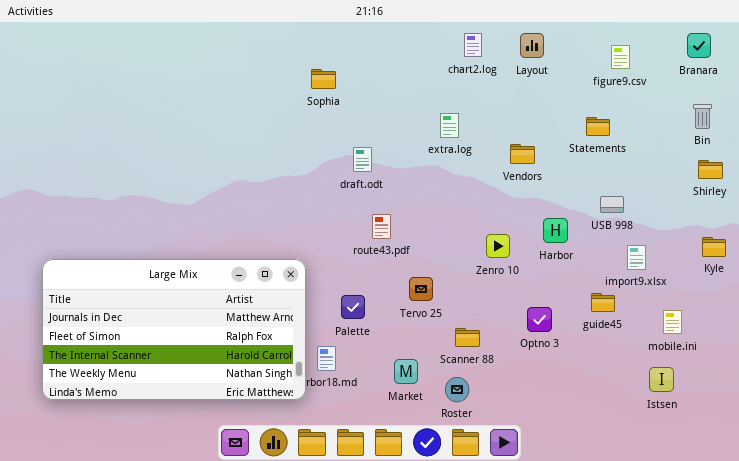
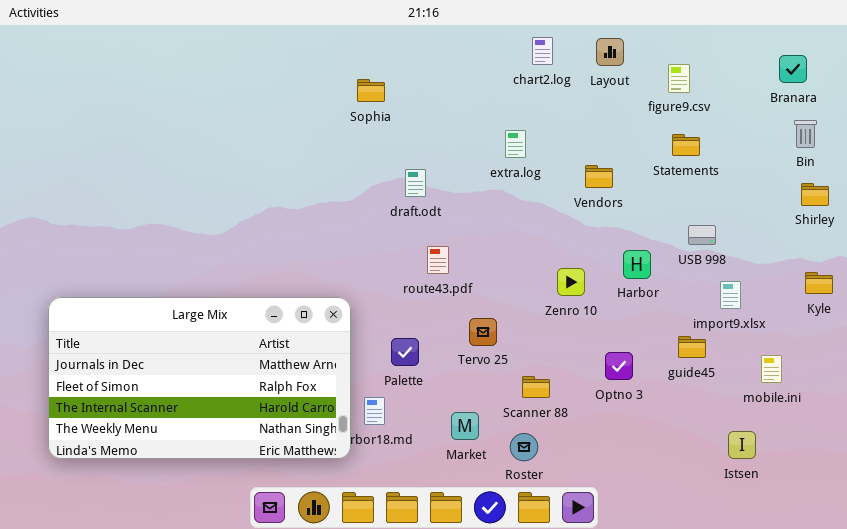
Branara: [687,33,711,58] -> [779,55,807,83], moved
figure9.csv: [611,45,630,69] -> [668,64,690,93], moved
Istsen: [649,367,674,392] -> [728,431,756,459], moved

